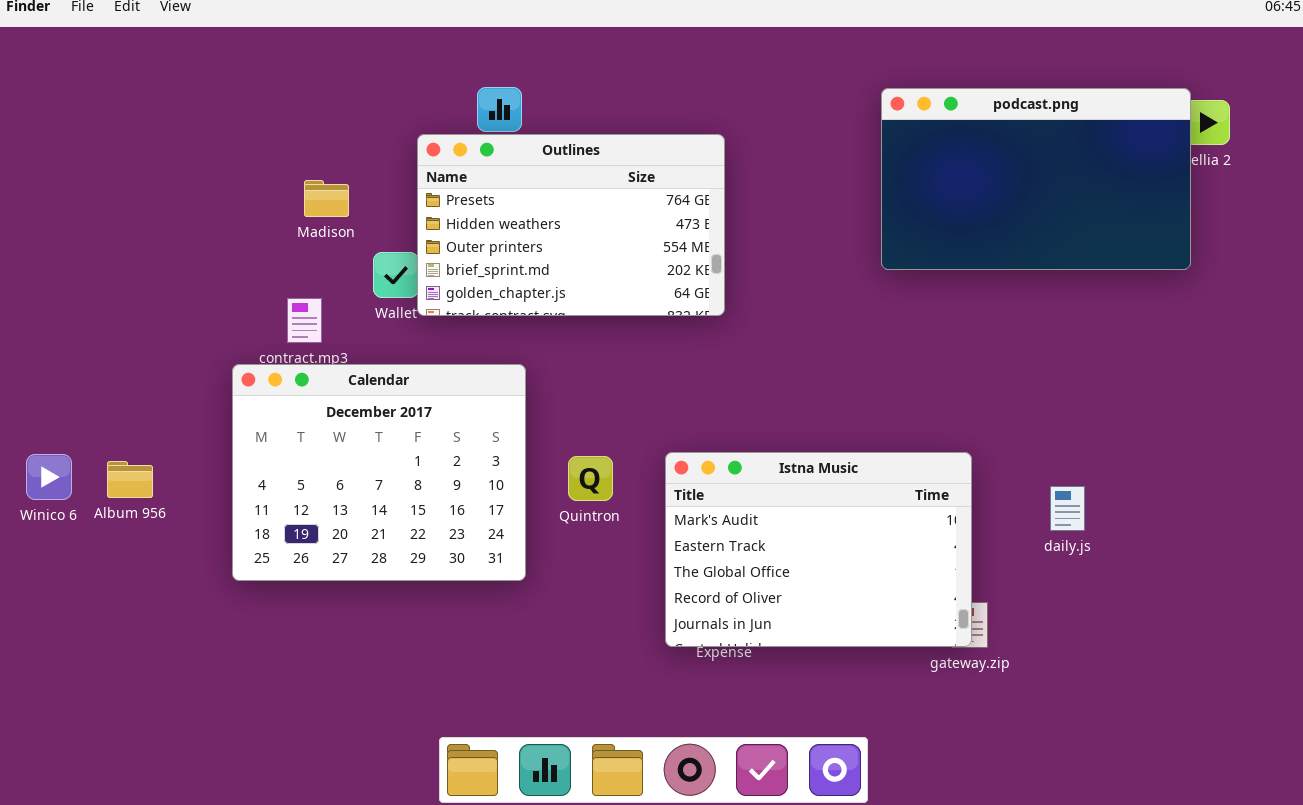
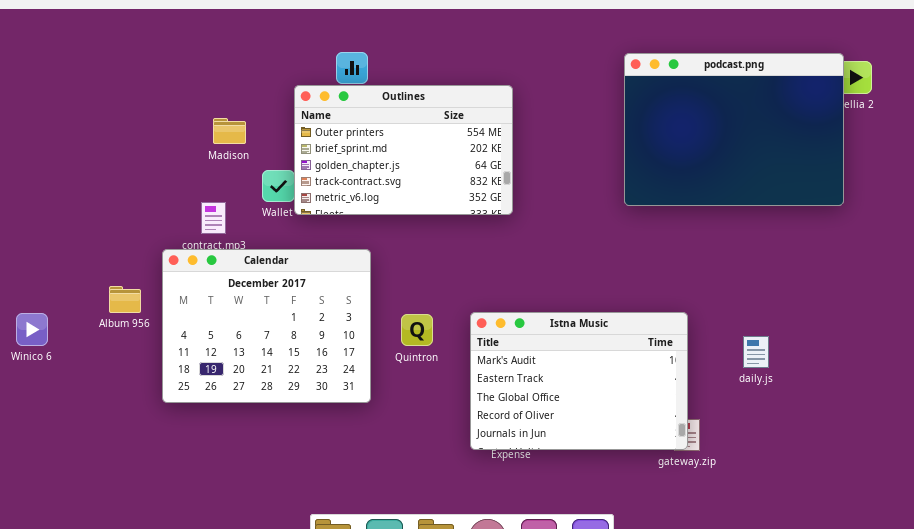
podcast.png: [881,88,1191,270] -> [624,53,844,206], resized
Outlines: [417,134,725,316] -> [294,85,513,215], scrolled down 2 rows
Album 956: [107,461,153,498] -> [109,286,141,313], moved

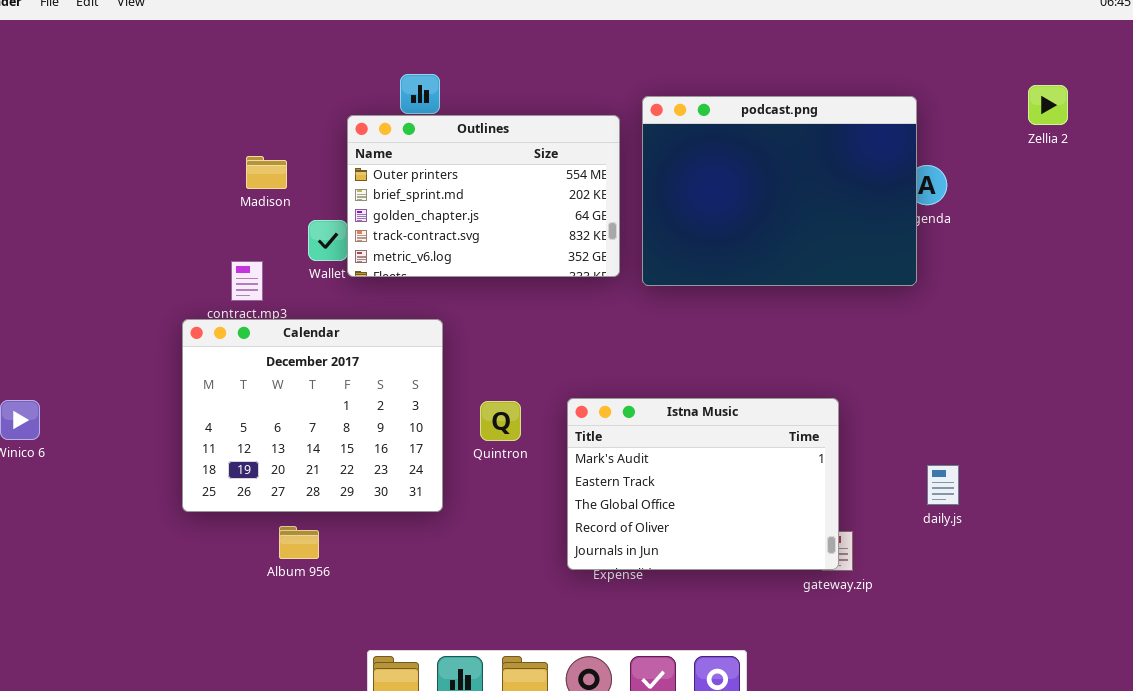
podcast.png: [624,53,844,206] -> [642,96,917,286], moved
Album 956: [109,286,141,313] -> [279,526,319,559], moved
daily.js: [743,336,769,368] -> [927,465,959,505], moved

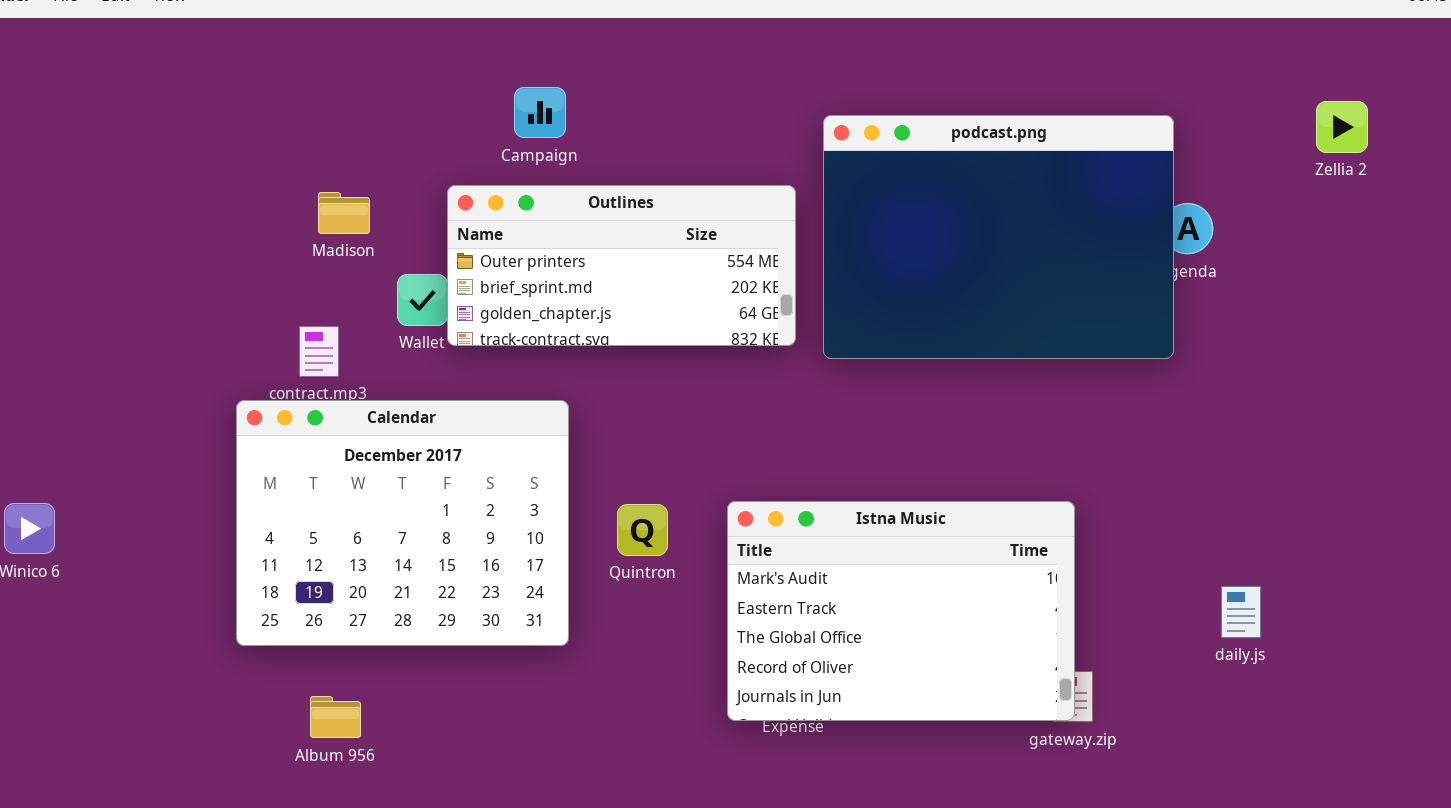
Outlines: [347,115,620,277] -> [447,185,796,346], resized
daily.js: [927,465,959,505] -> [1221,586,1261,638], moved
Album 956: [279,526,319,559] -> [310,696,361,738], moved

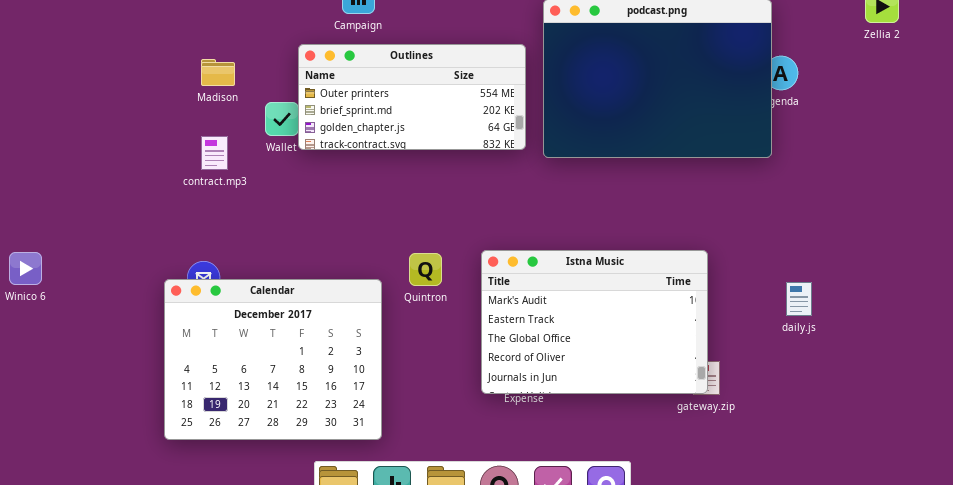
Madison: [318,192,370,234] -> [201,59,235,86], moved
Calendar: [236,400,569,646] -> [164,279,382,440], moved
daily.js: [1221,586,1261,638] -> [786,282,812,316], moved

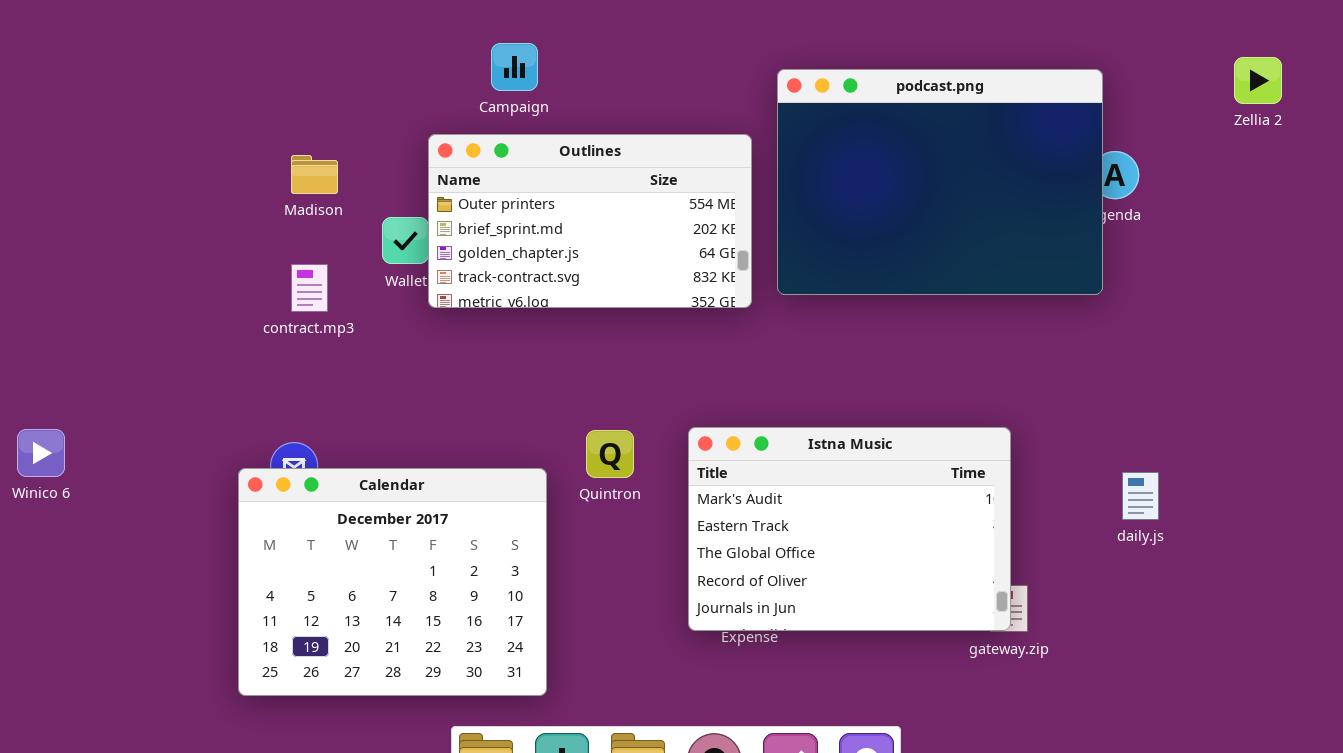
Outlines: [298,44,526,150] -> [428,134,752,308], resized

